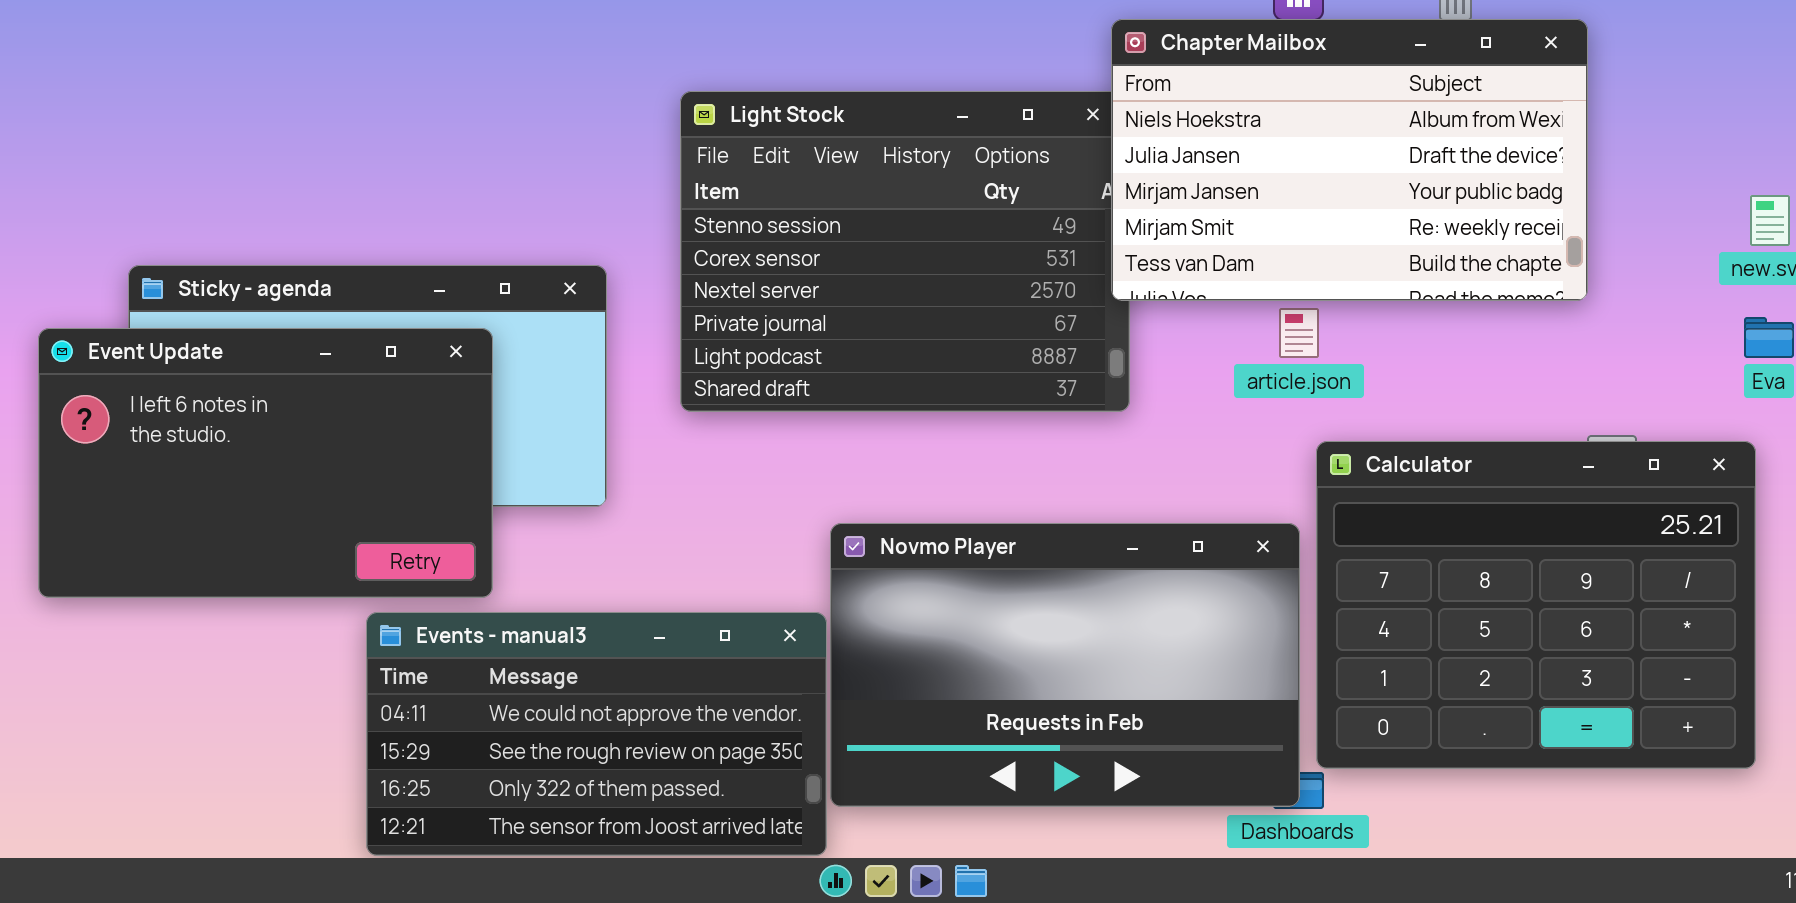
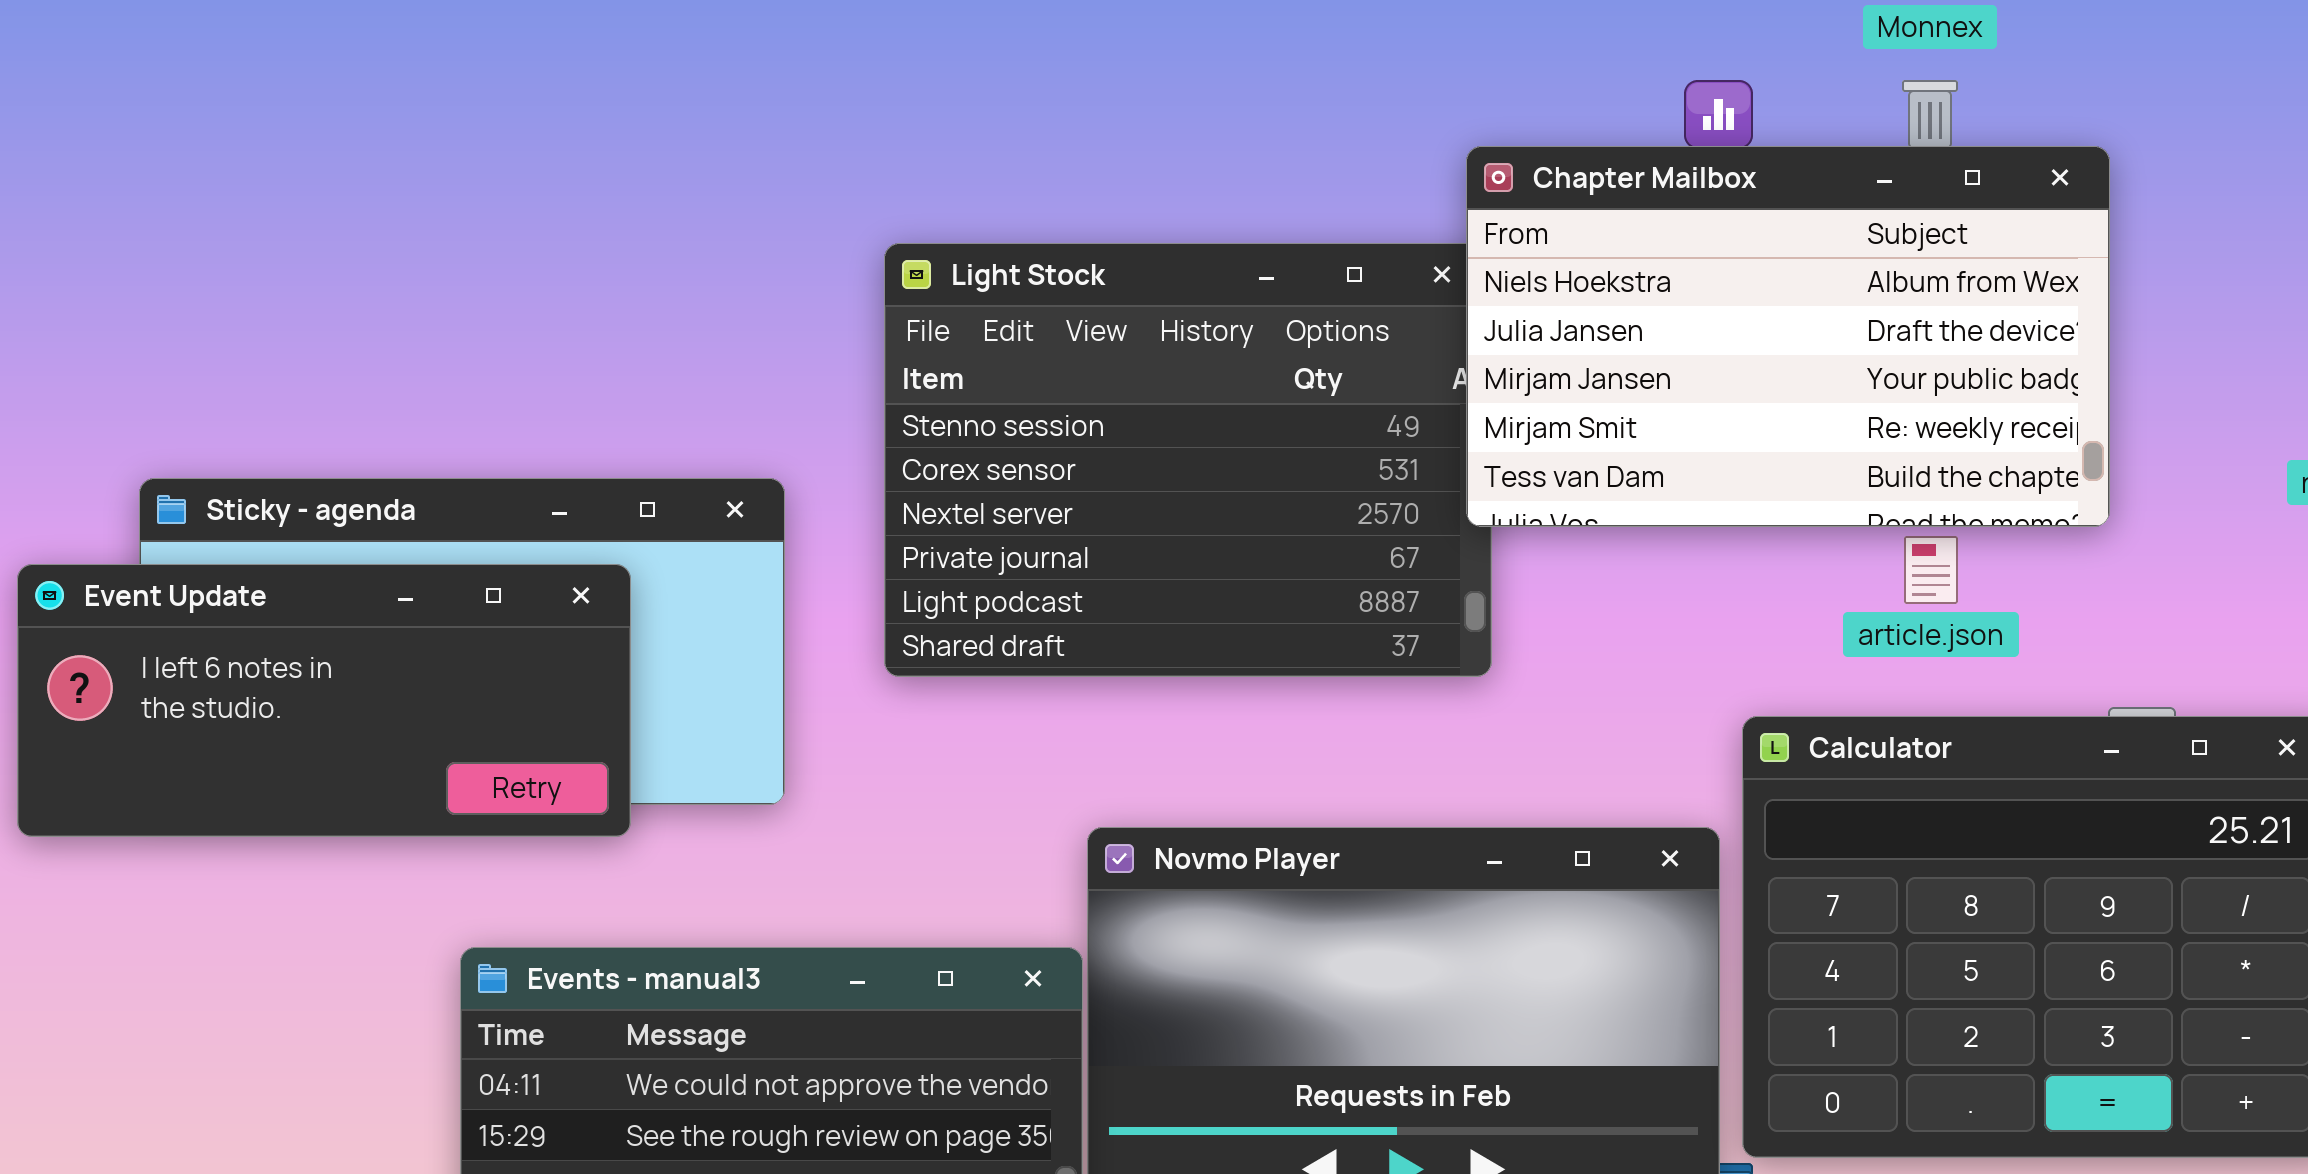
article.json: [1279,308,1319,358] -> [1904,536,1958,604], moved
Event Update: [38,328,493,598] -> [17,564,631,837], resized

